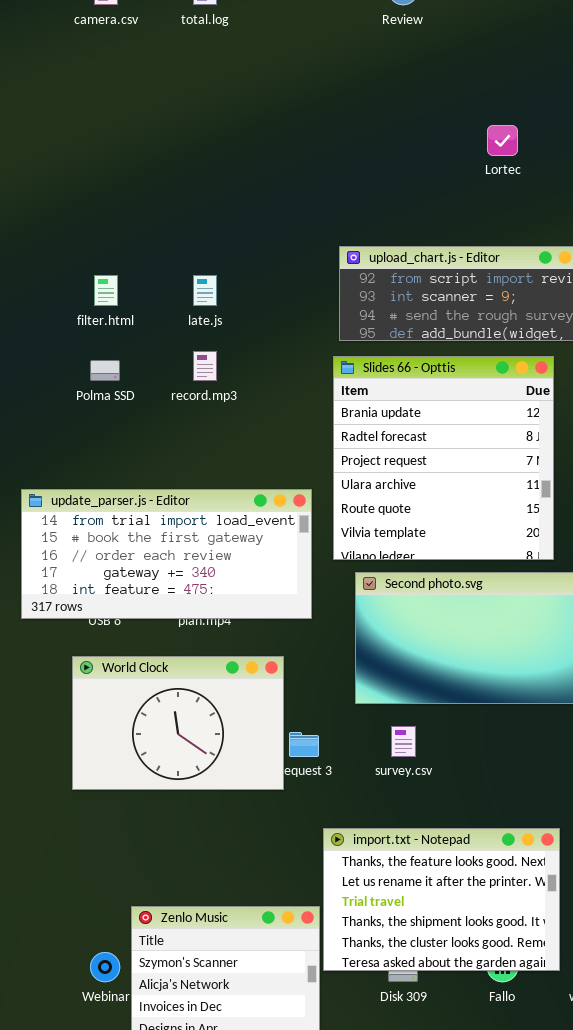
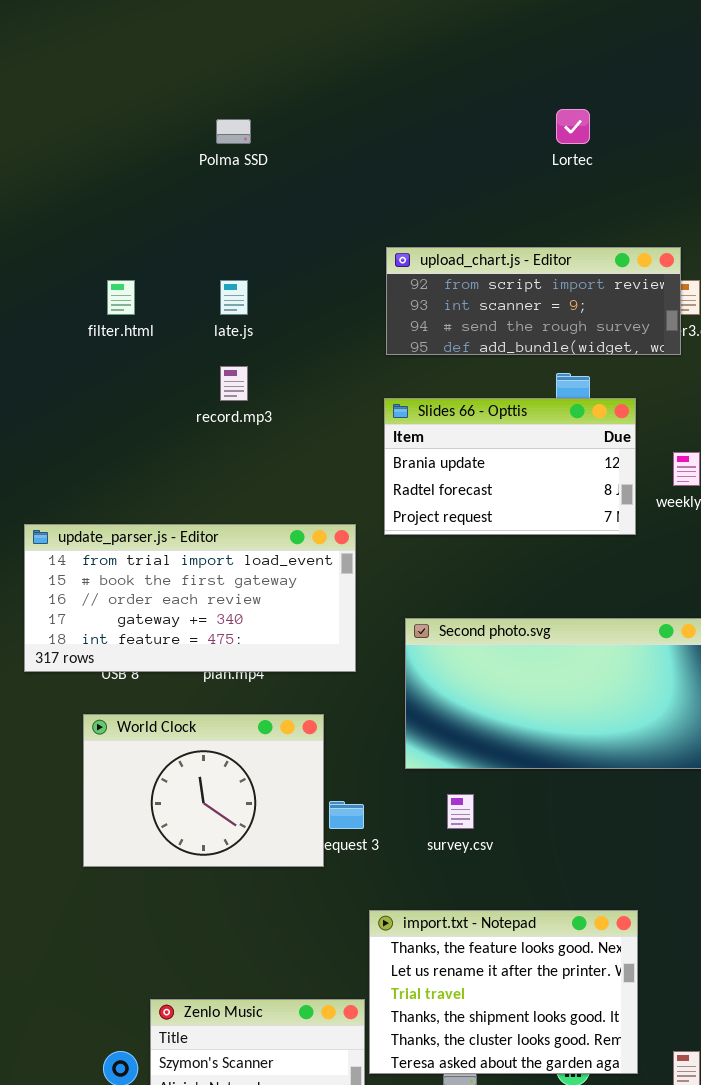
Slides 66 - Opttis: [333,356,554,560] -> [384,398,636,535], moved, resized
Polma SSD: [90,360,120,381] -> [216,119,251,144], moved

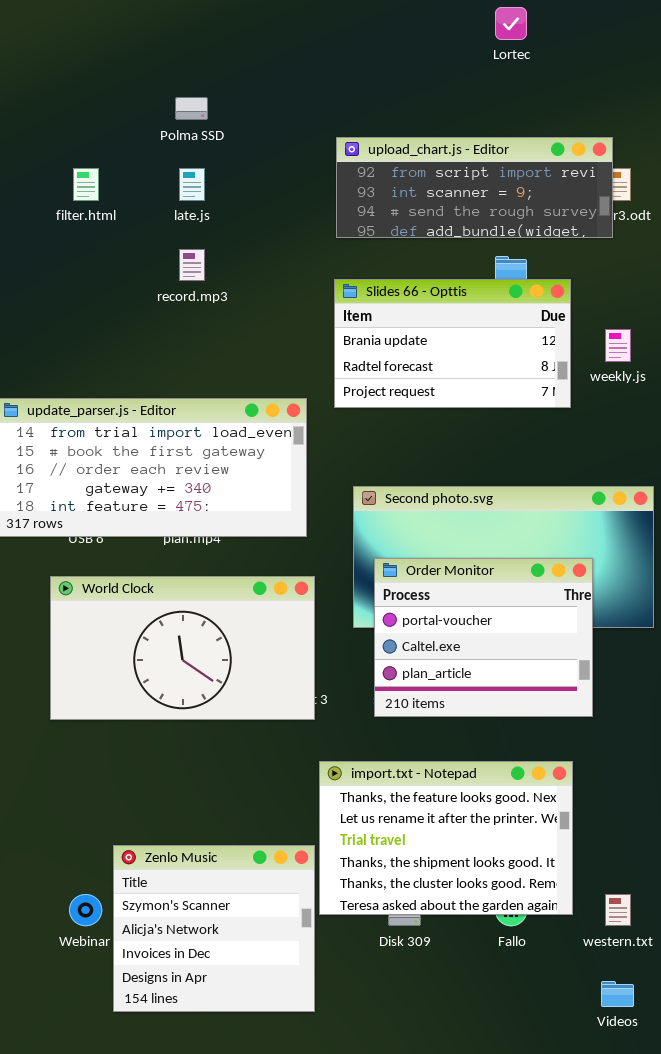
Polma SSD: [216,119,251,144] -> [175,97,208,120], moved
Order Monitor: none -> [374,558,593,717], opened
World Clock: [83,714,324,867] -> [50,576,315,720], resized

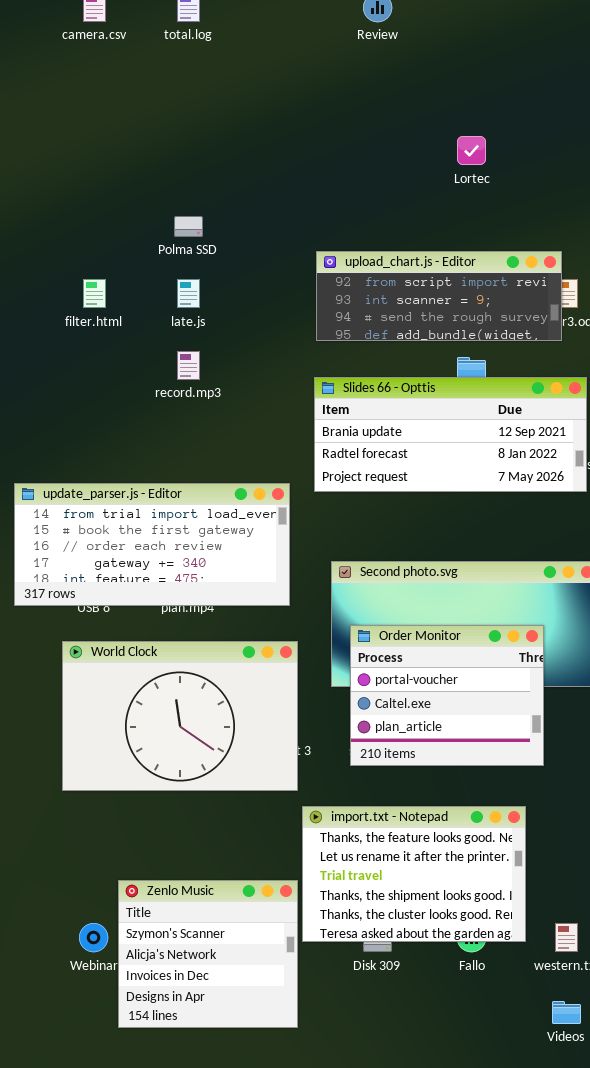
Slides 66 - Opttis: [334,279,571,408] -> [314,377,587,492], resized
World Clock: [50,576,315,720] -> [62,641,298,791], resized

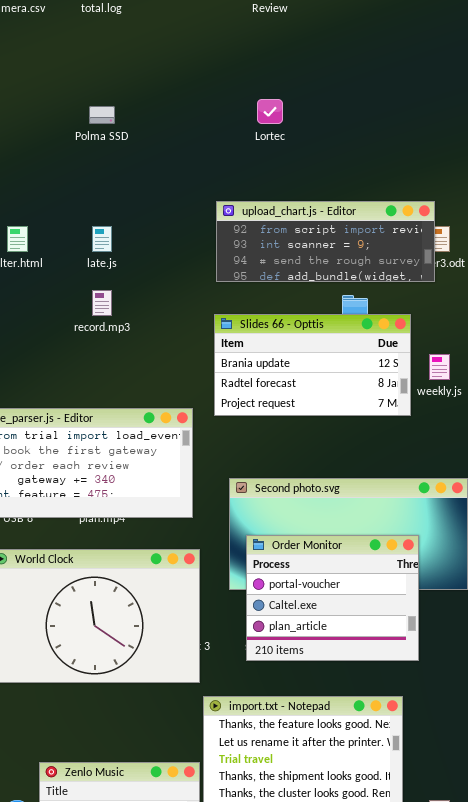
Lortec: [457,136,486,165] -> [257,99,283,124], moved
Polma SSD: [174,216,203,237] -> [89,106,115,124], moved
Slides 66 - Opttis: [314,377,587,492] -> [214,314,411,416], resized

